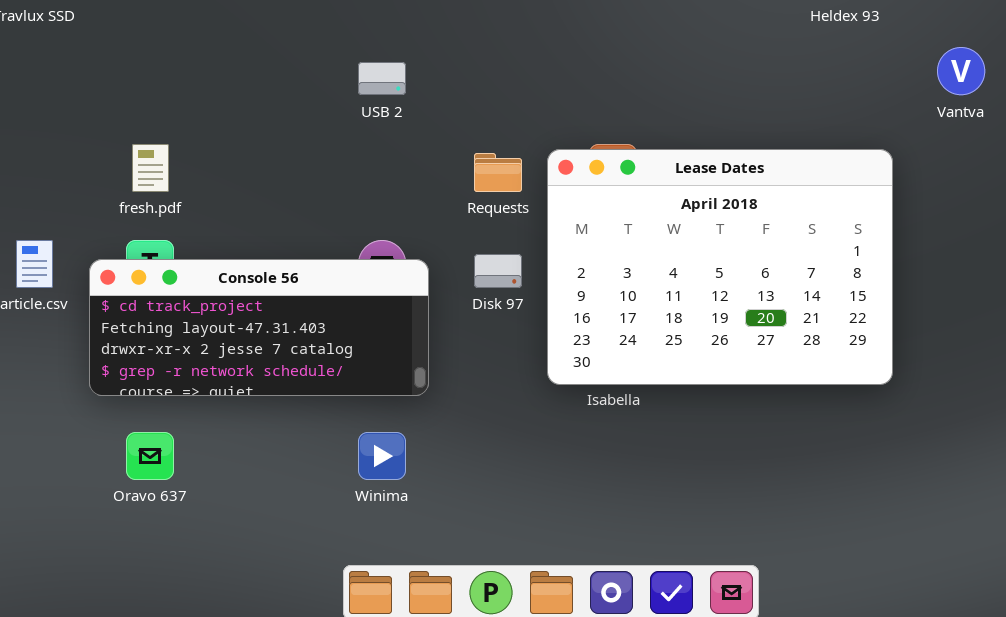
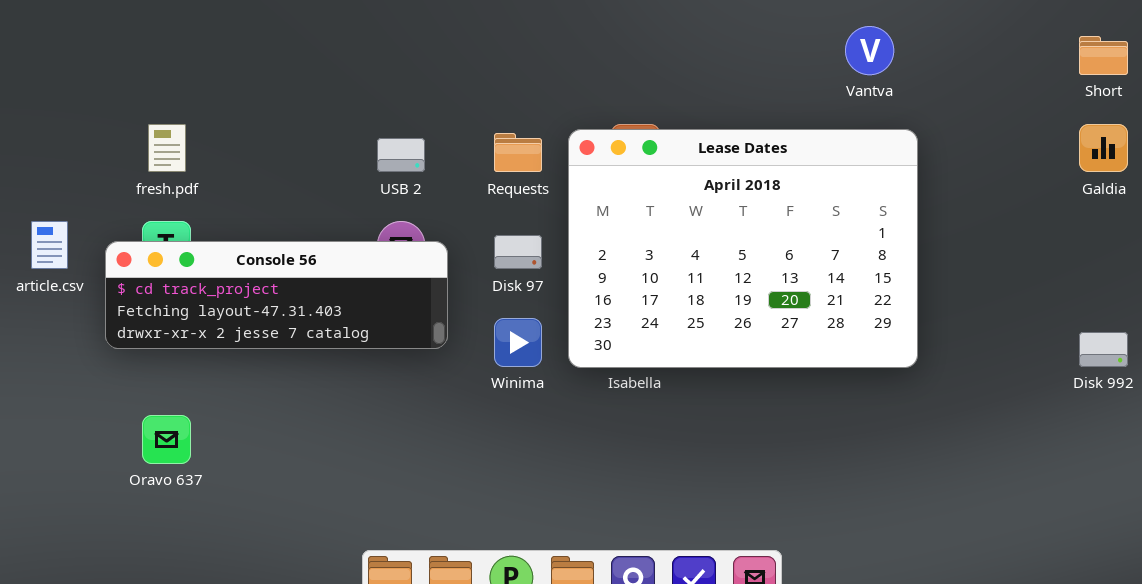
Vantva: [937,47,985,95] -> [845,26,894,75], moved
USB 2: [358,62,406,95] -> [377,138,425,172], moved
Console 56: [89,259,429,396] -> [105,241,448,349], resized
Winima: [358,432,406,480] -> [494,318,542,367], moved

